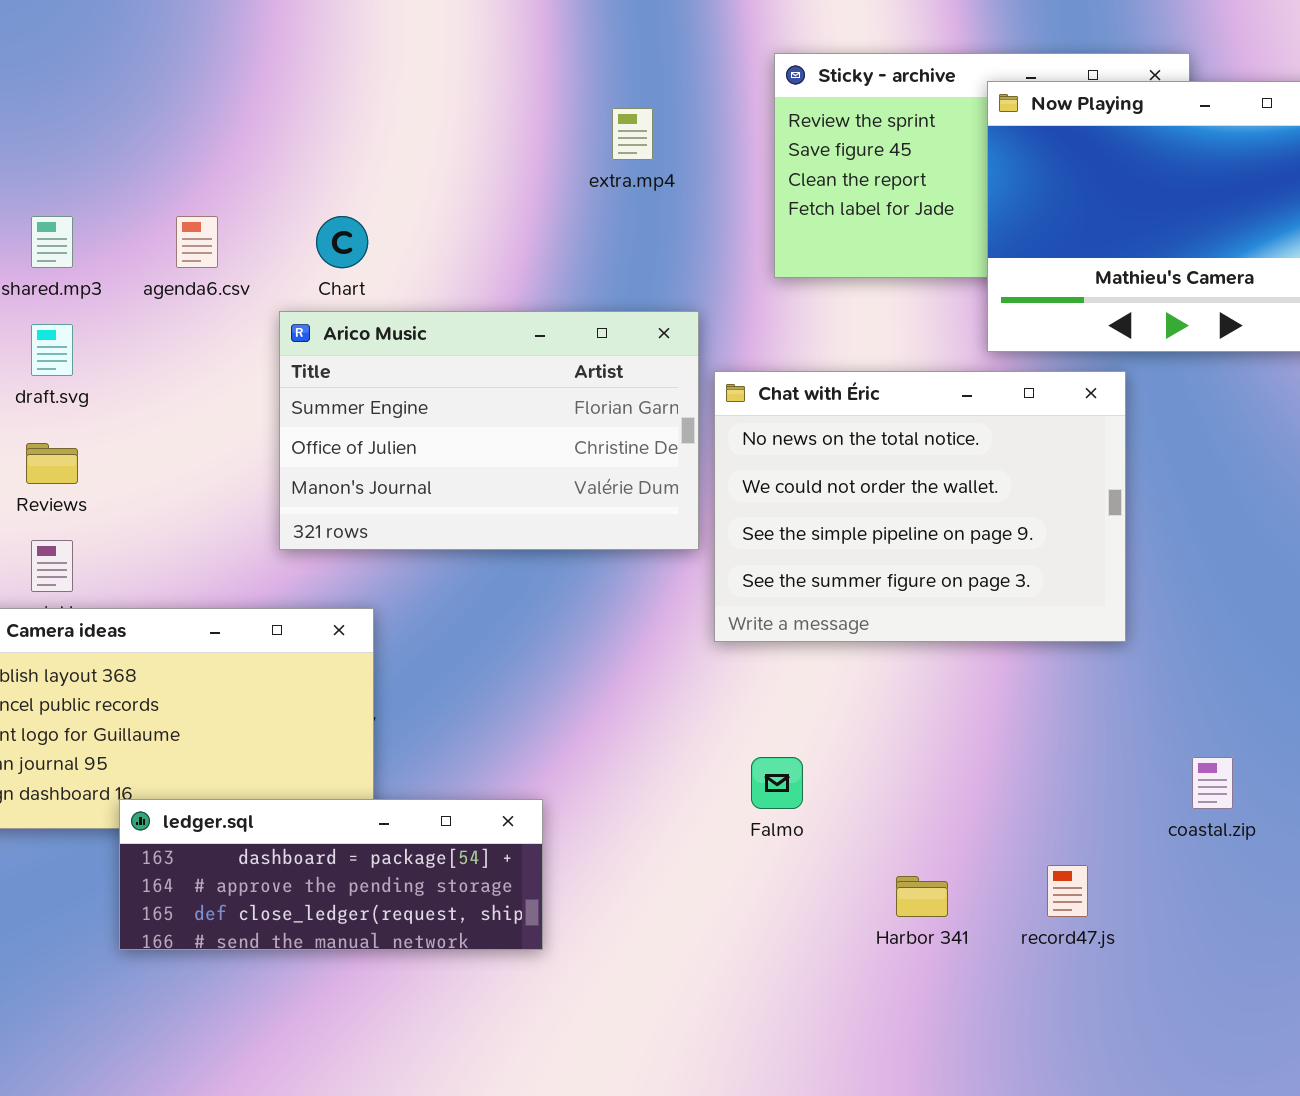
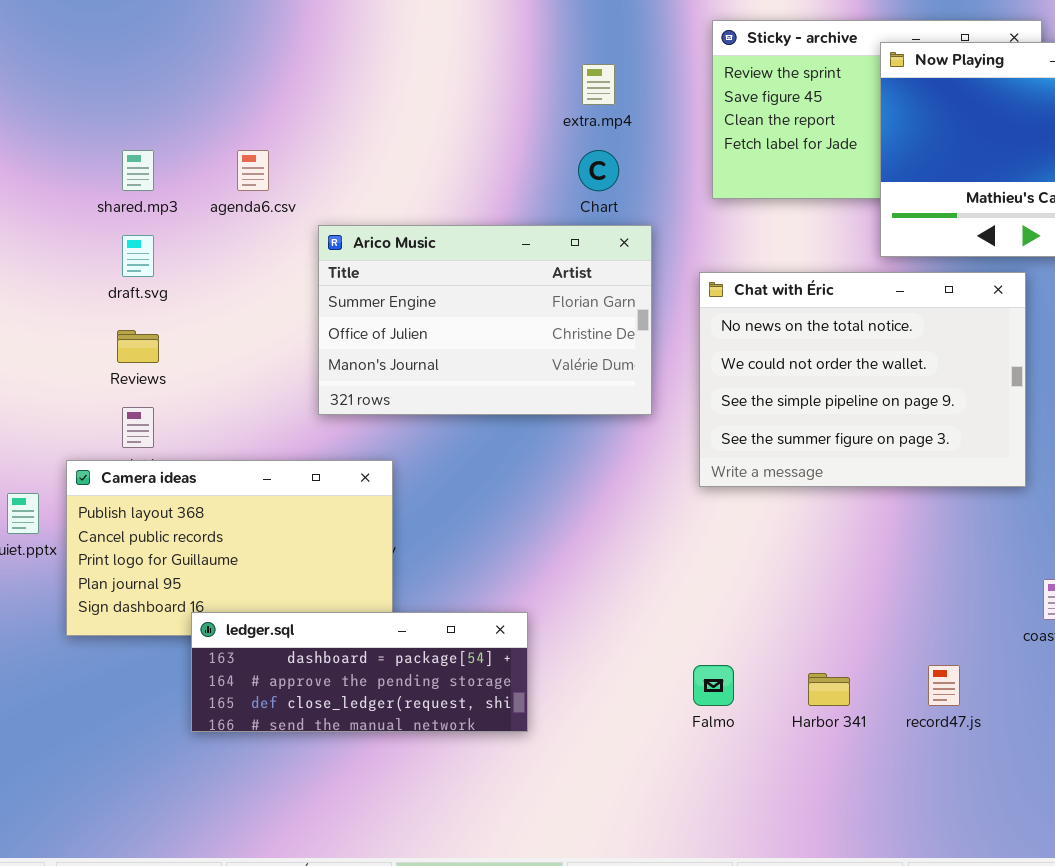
Chart: [316,216,368,268] -> [578,150,619,191], moved
Chat with Éric: [714,371,1126,642] -> [699,272,1026,487], moved
Falmo: [751,757,803,809] -> [693,665,734,706], moved

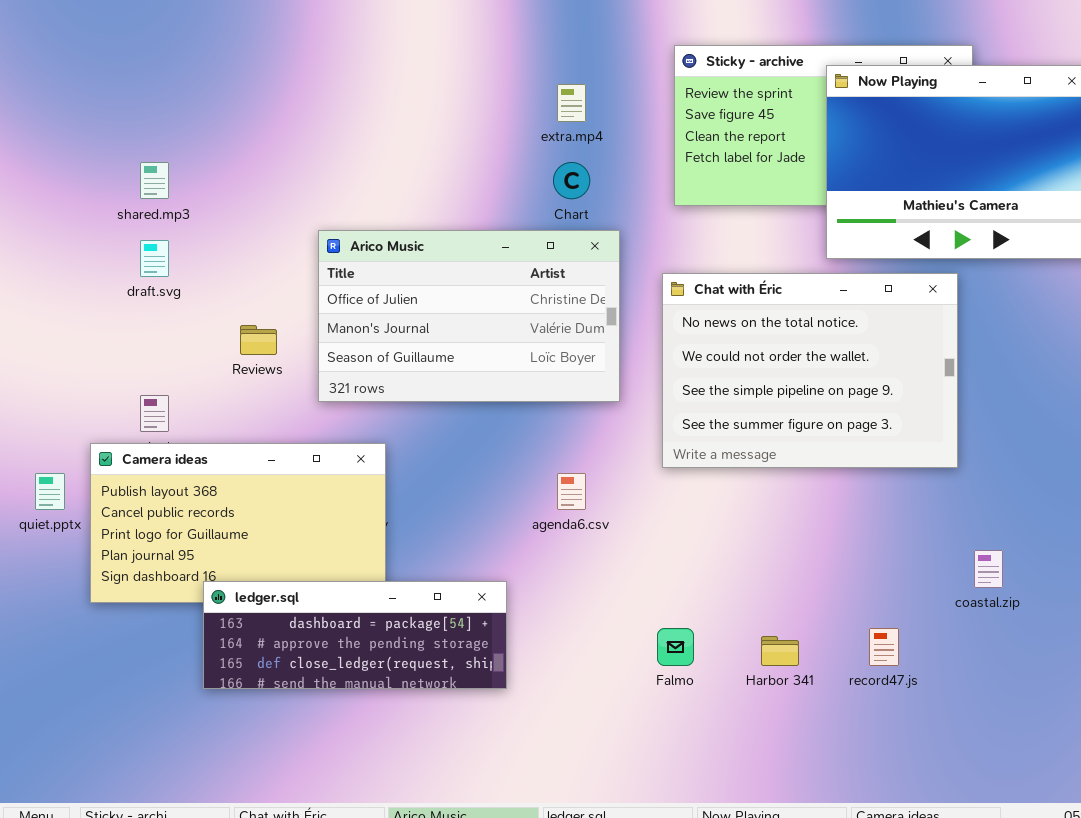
agenda6.csv: [237,150,269,191] -> [557,473,586,510], moved
Arico Music: [318,225,652,415] -> [318,230,620,402], scrolled down 1 row
Reviews: [117,330,159,363] -> [240,325,277,355], moved

